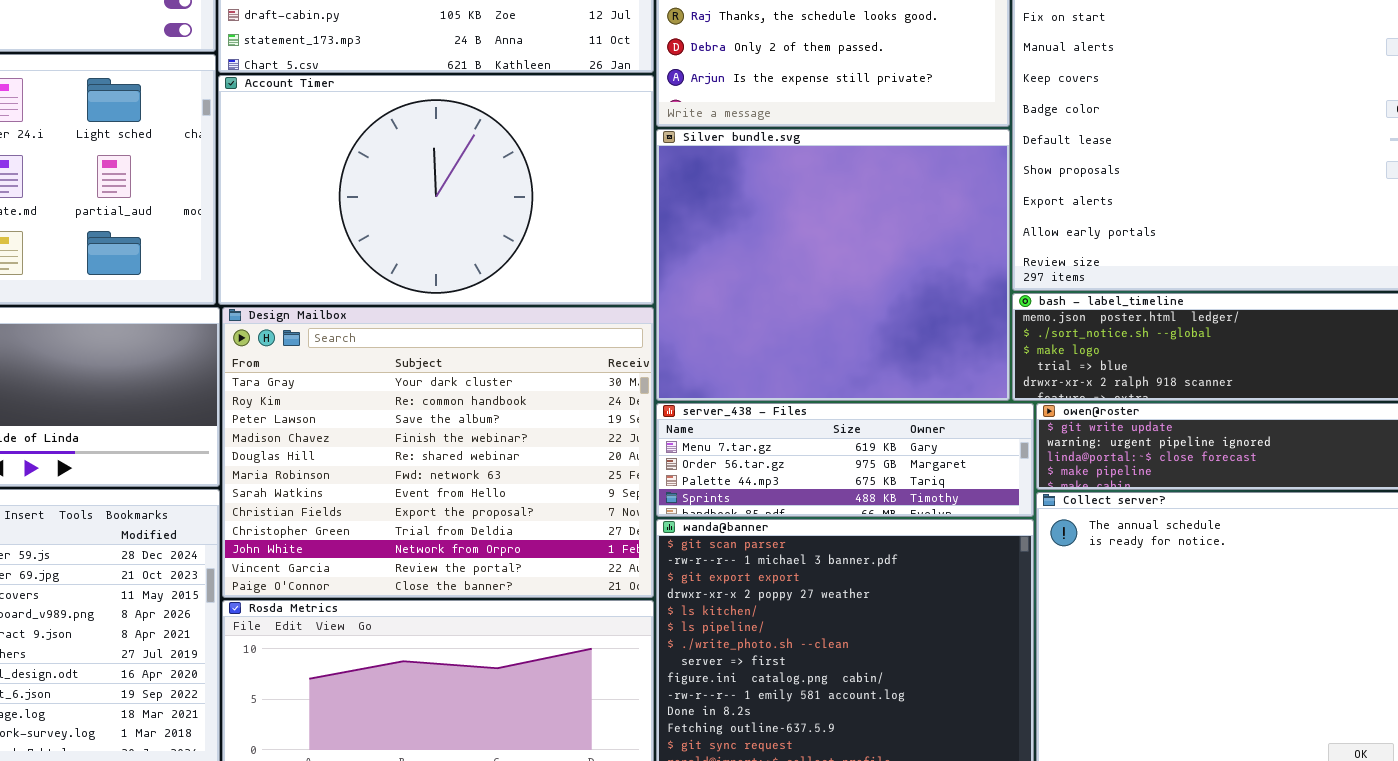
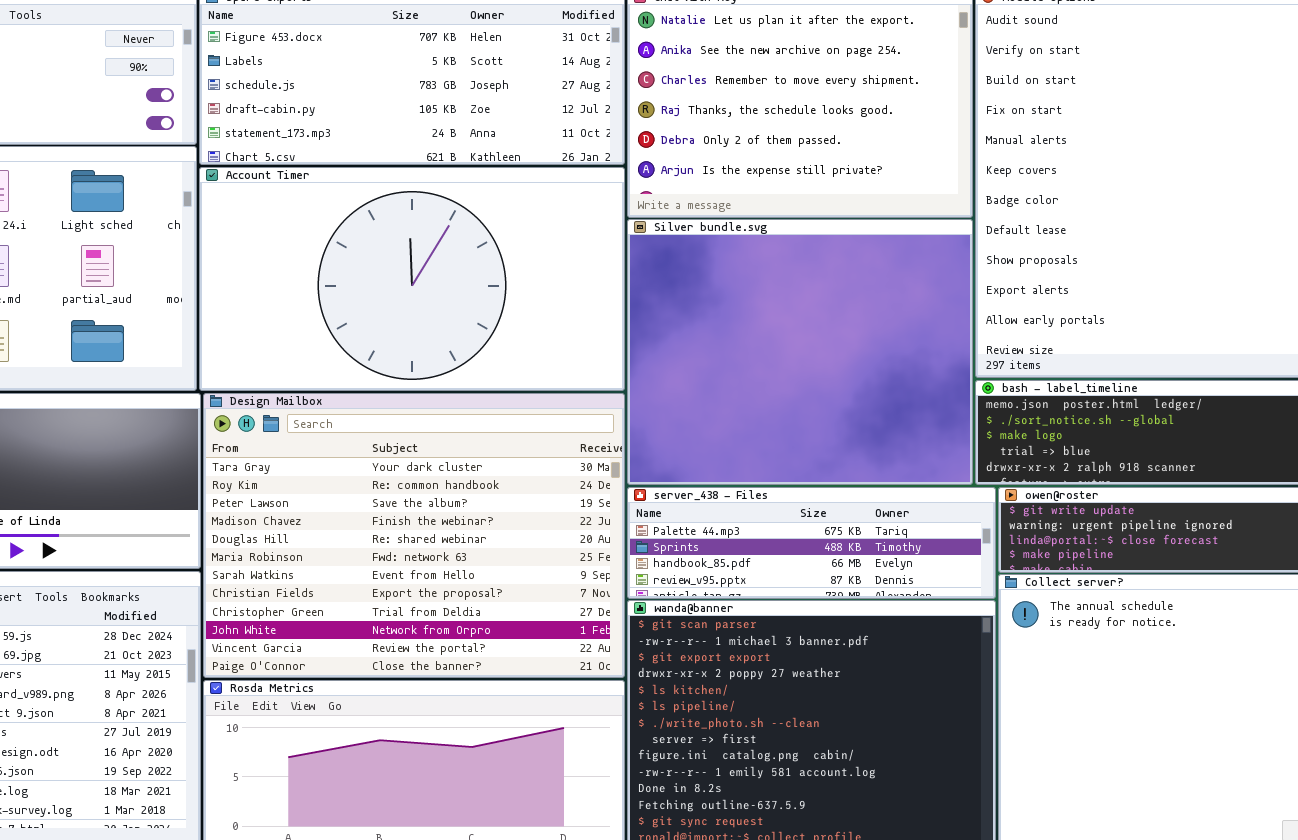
server_438 - Files: [656,403,1034,517] -> [627,487,996,599], scrolled down 2 rows

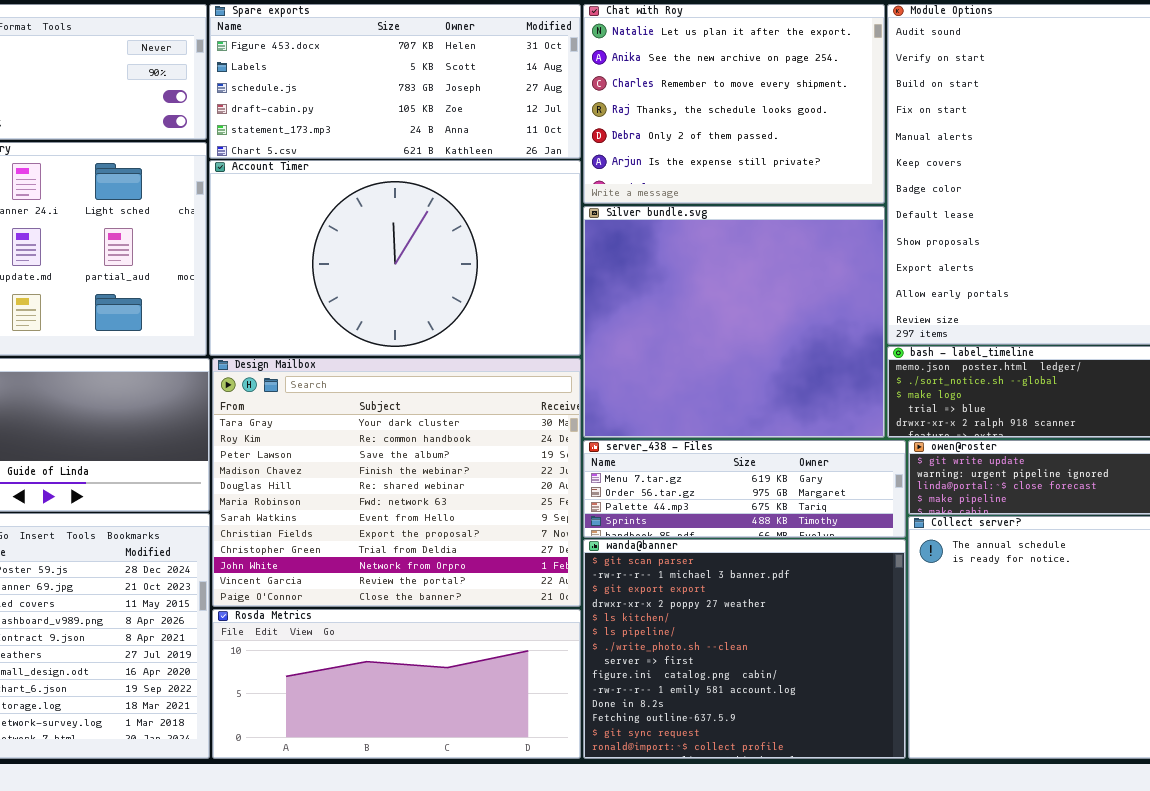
server_438 - Files: [627,487,996,599] -> [583,440,906,538], scrolled up 2 rows

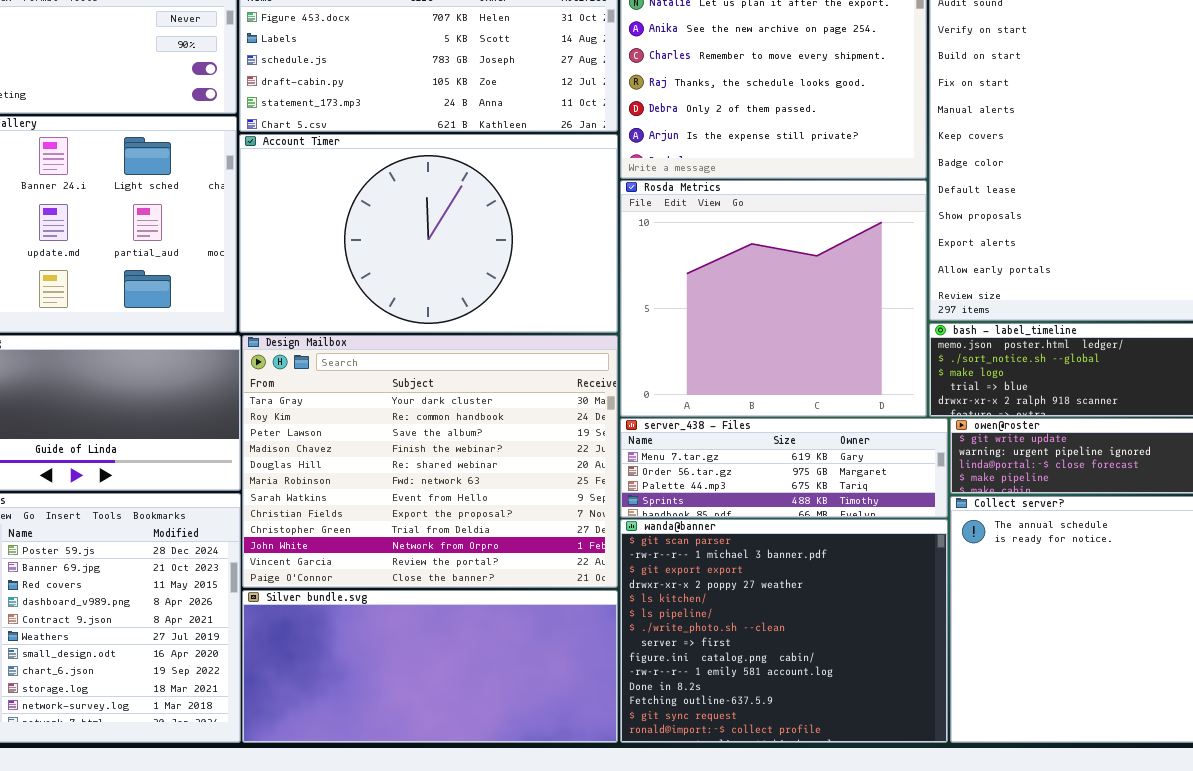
Silver bundle.svg: [583,206,885,438] -> [242,590,618,743], moved, resized
Rosda Metrics: [212,609,581,759] -> [620,180,927,417], moved, resized

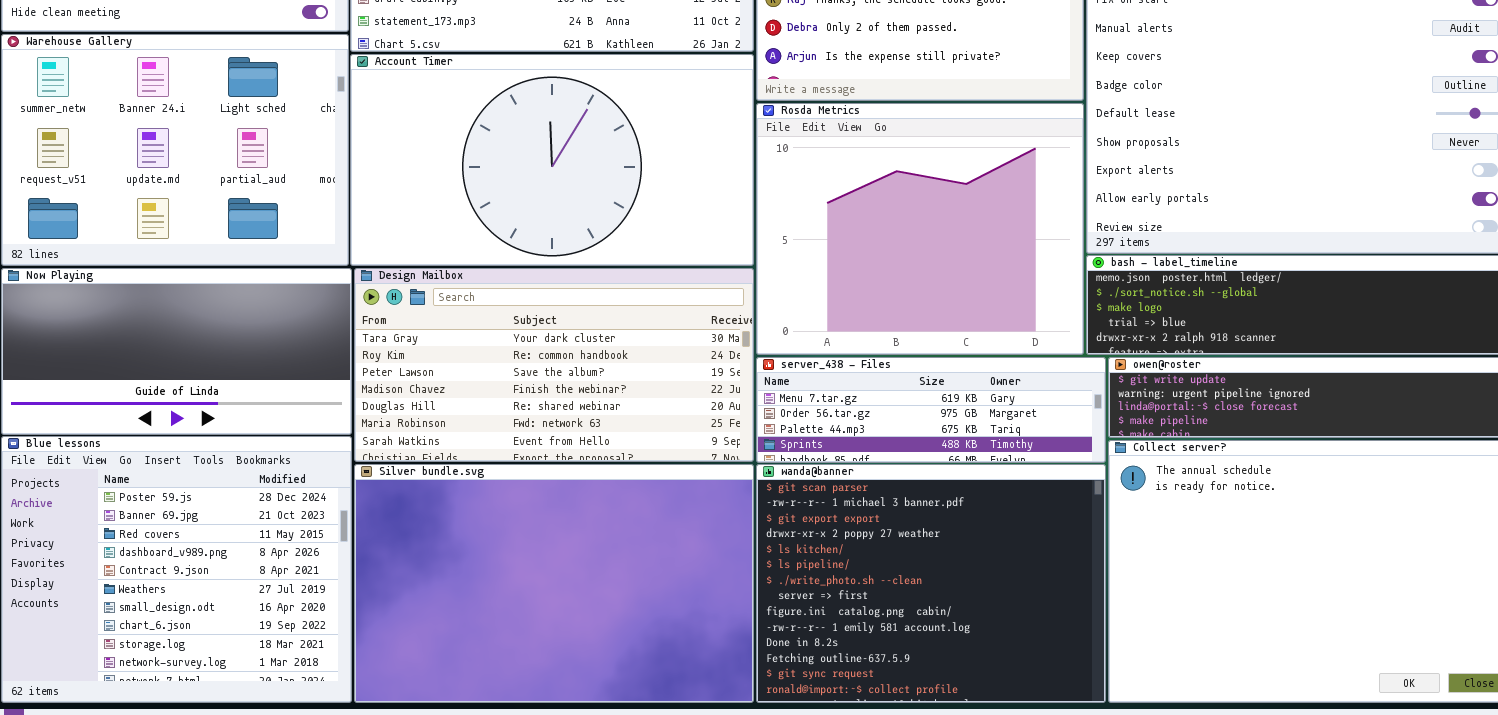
Design Mailbox: [242,335,618,588] -> [354,268,754,462], resized
Silver bundle.svg: [242,590,618,743] -> [354,464,754,703], resized

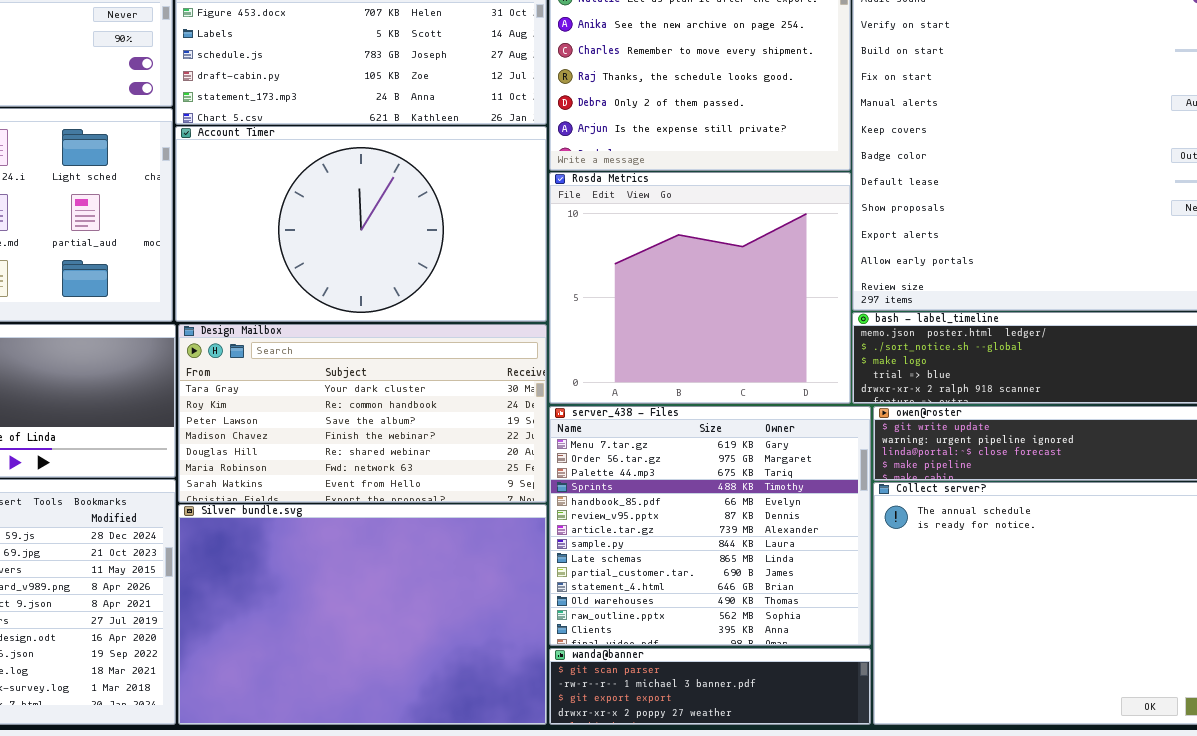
server_438 - Files: [756,357,1106,463] -> [549,406,871,646], resized
wanda@banner: [756,464,1106,703] -> [549,648,871,725], resized

